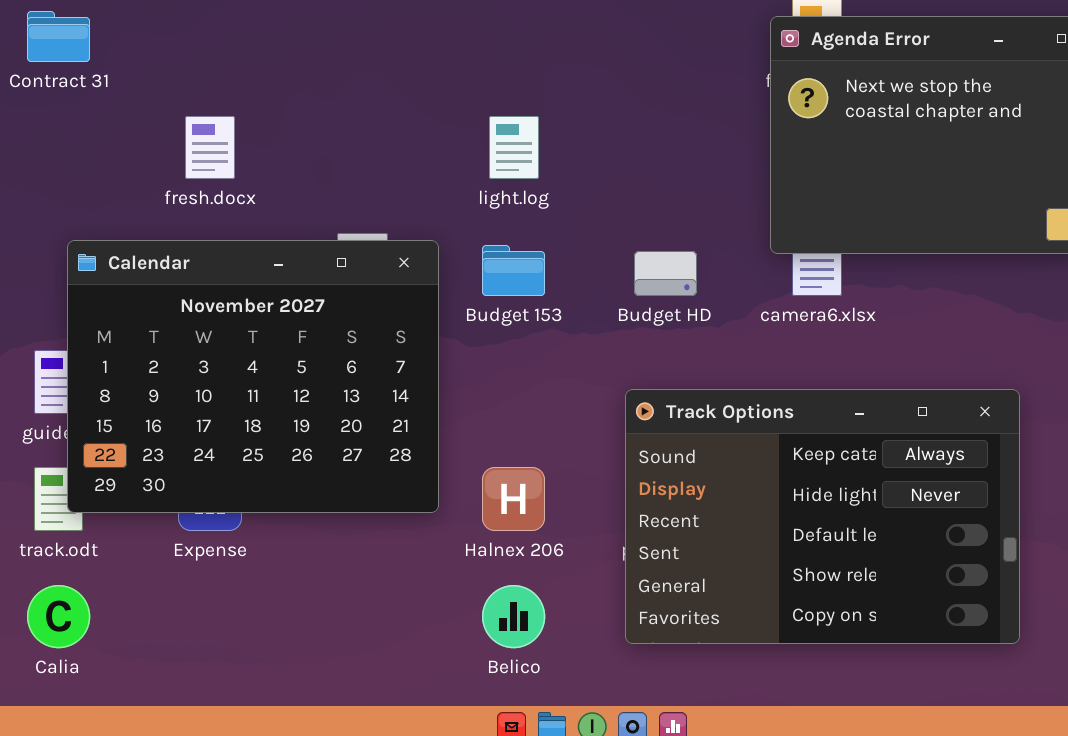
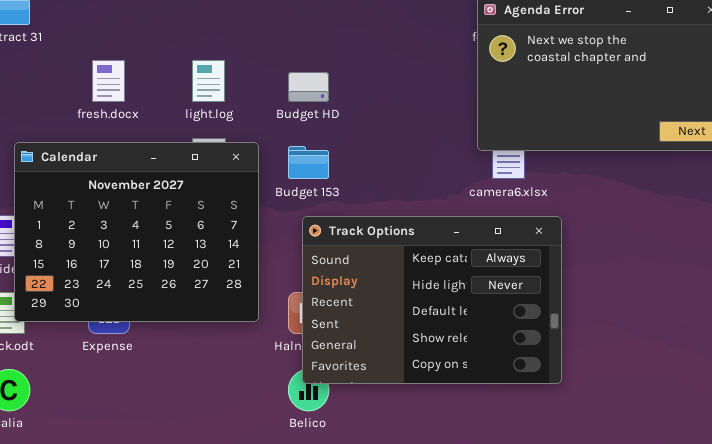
light.log: [489,116,539,179] -> [192,60,225,102], moved
Budget HD: [634,251,697,296] -> [288,72,329,102], moved
Track Options: [625,389,1020,644] -> [302,216,562,384], moved

